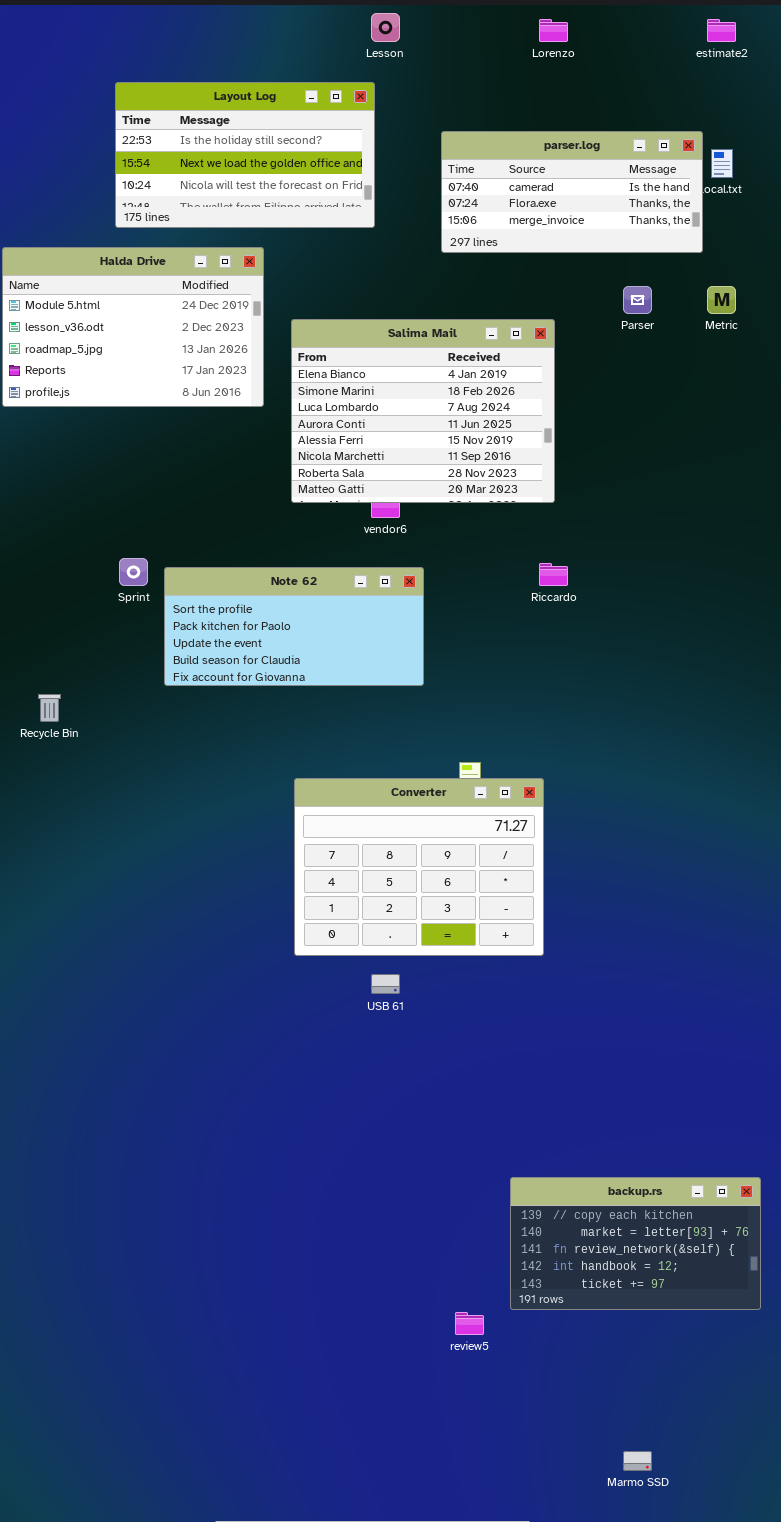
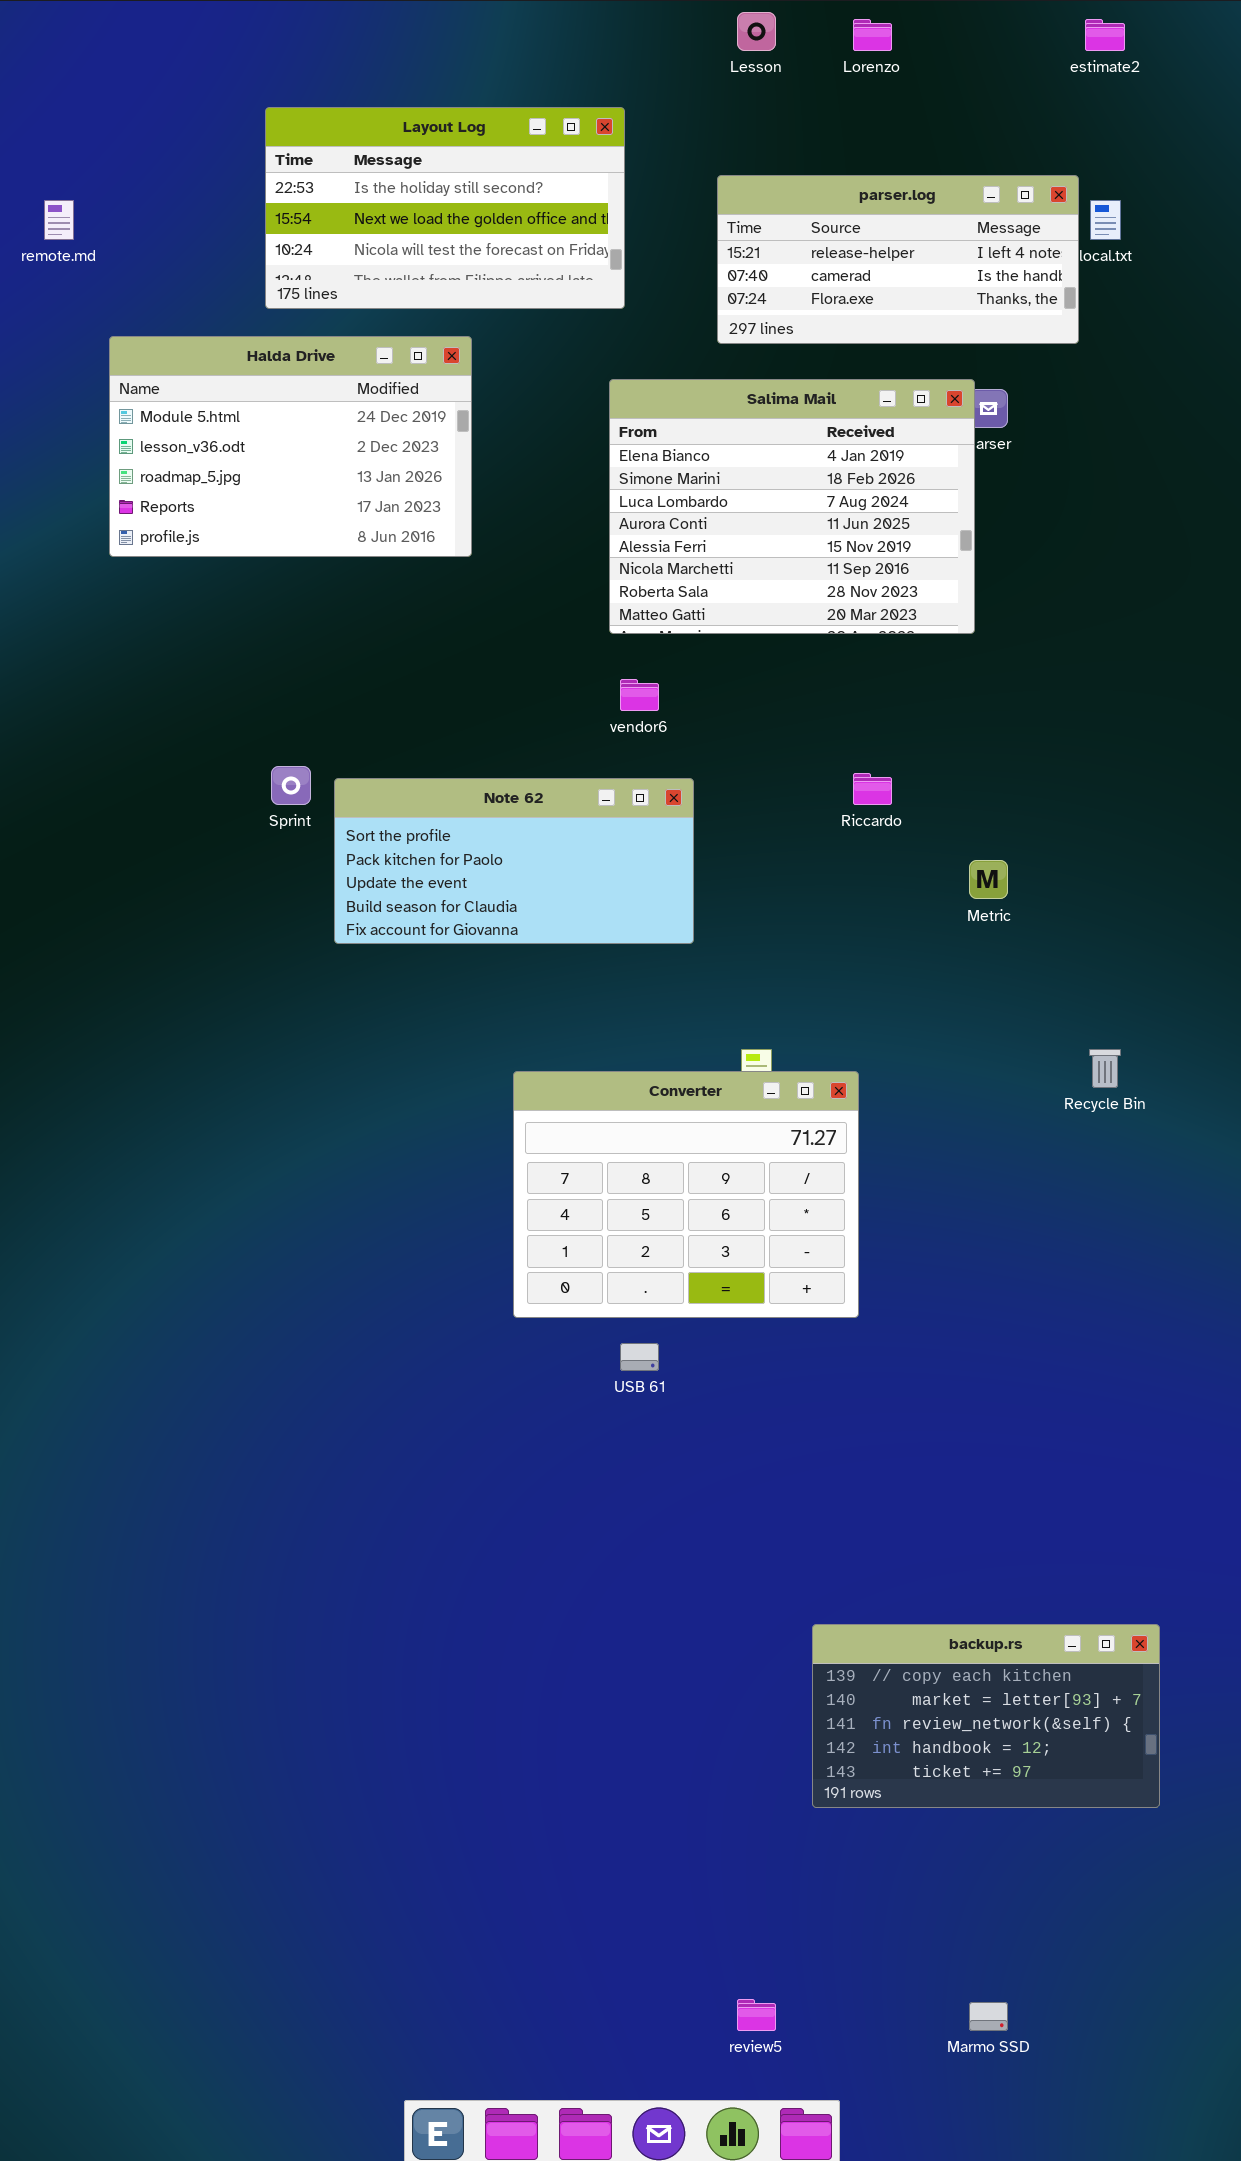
Lesson: [371,13,400,42] -> [737,12,776,51], moved
parser.log: [441,131,703,253] -> [717,175,1079,344], scrolled up 1 row
Metric: [707,286,736,314] -> [969,860,1008,899], moved
Salima Mail: [291,319,555,503] -> [609,379,975,634], moved
Recycle Bin: [38,694,61,722] -> [1089,1049,1121,1088], moved
review5: [455,1312,484,1335] -> [737,1999,776,2031], moved

